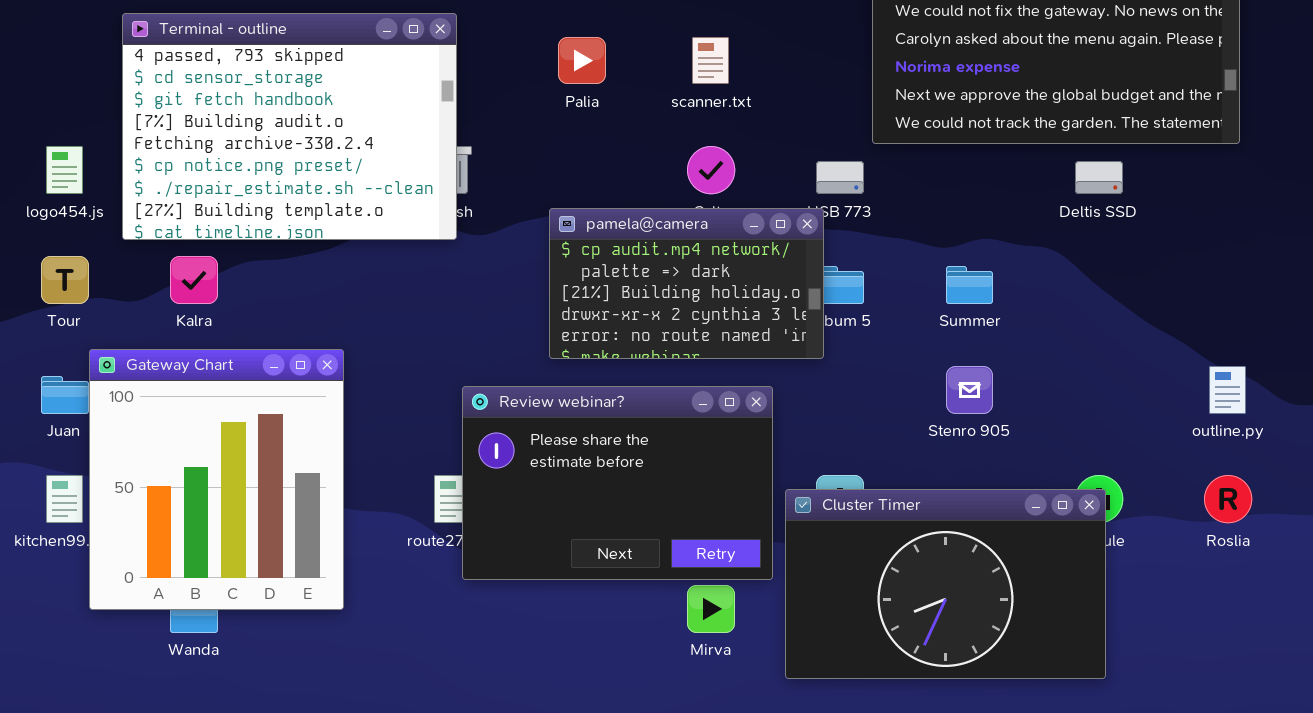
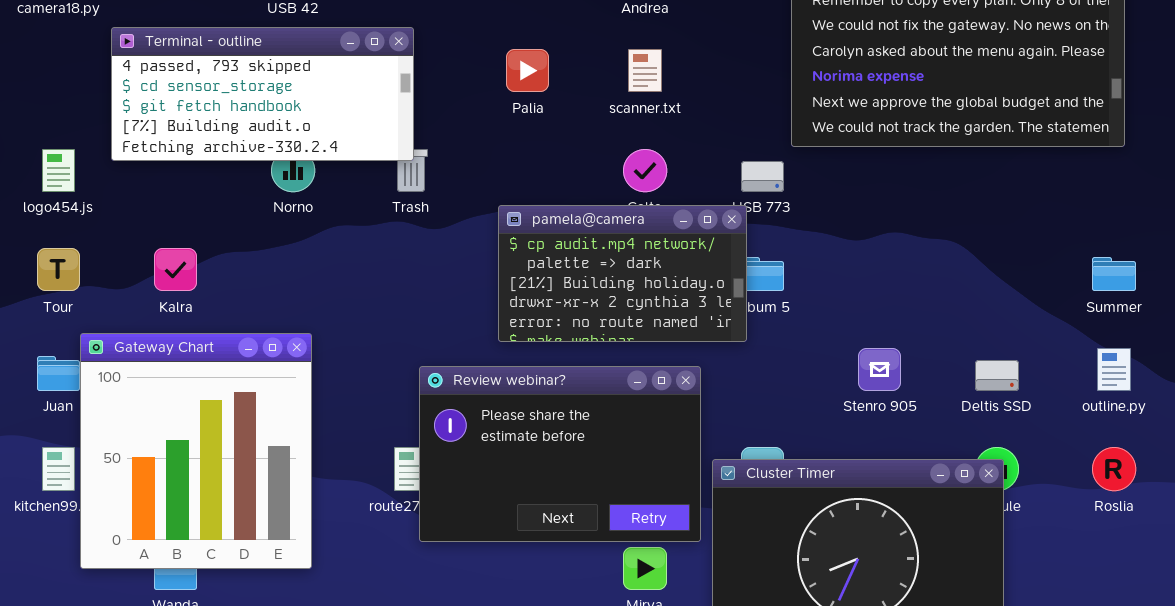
Terminal - outline: [122,13,457,240] -> [111,27,414,161], resized
Deltis SSD: [1075,161,1123,194] -> [975,360,1019,391], moved
Summer: [946,266,993,304] -> [1092,257,1136,291], moved

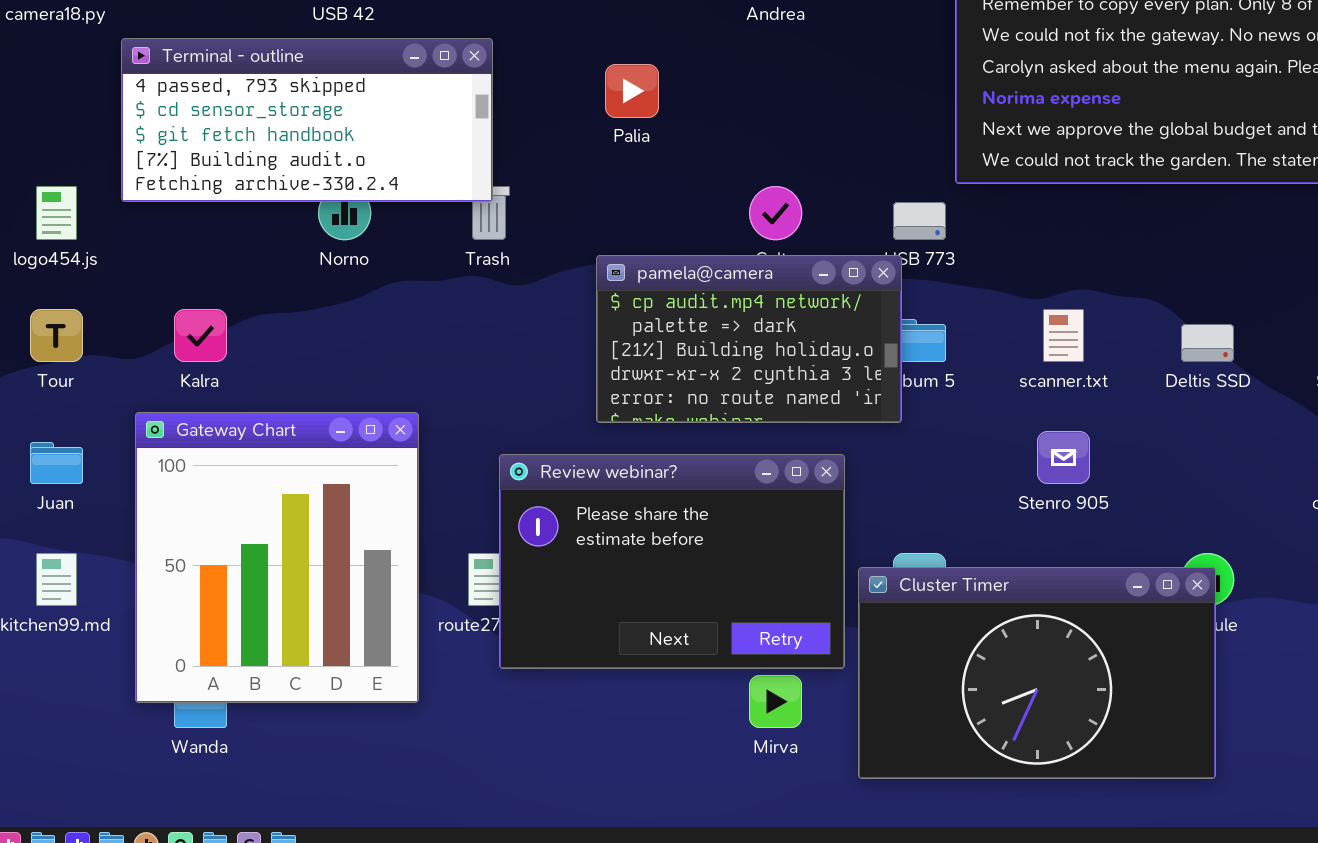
scanner.txt: [628,49,662,92] -> [1043,309,1084,362], moved
Gateway Chart: [80,333,312,569] -> [135,412,419,703], moved
Deltis SSD: [975,360,1019,391] -> [1181,324,1234,362], moved

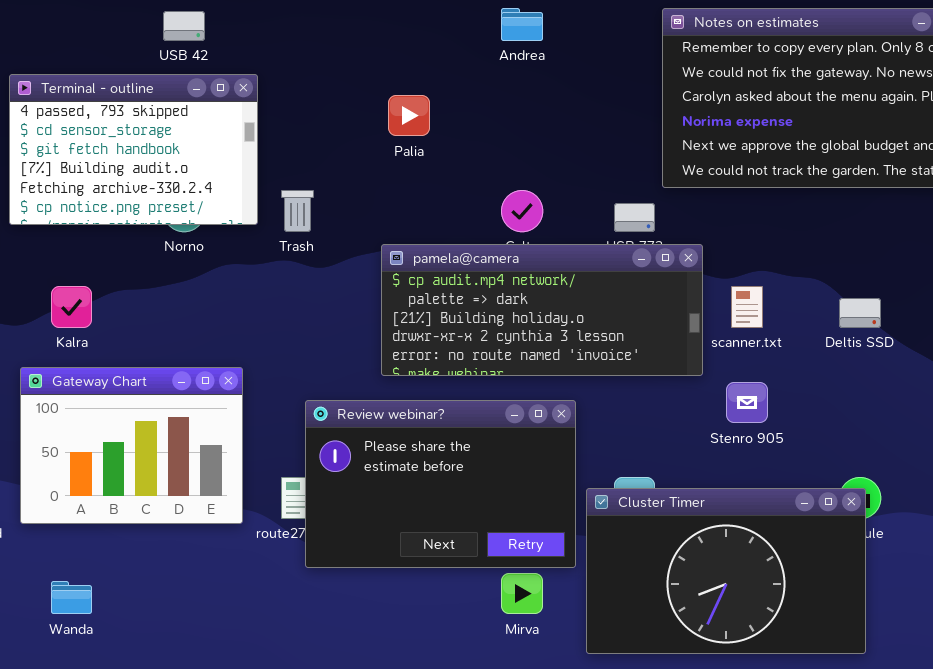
Terminal - outline: [121,38,493,202] -> [9,74,258,225], resized
pamela@camera: [596,255,902,423] -> [381,244,703,376], resized
Gateway Chart: [135,412,419,703] -> [20,367,243,524], resized

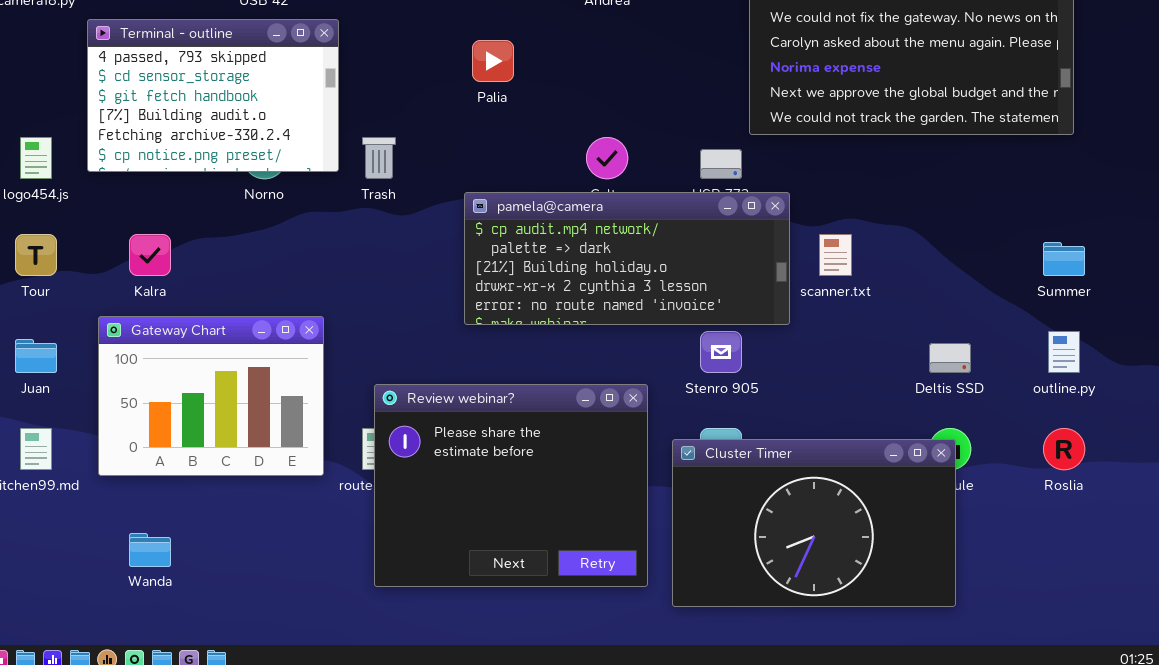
Deltis SSD: [839,298,881,328] -> [929,343,971,373], moved
Stenro 905: [726,382,768,423] -> [700,331,742,373], moved
Review webinar?: [305,400,576,568] -> [374,384,648,587], moved, resized

